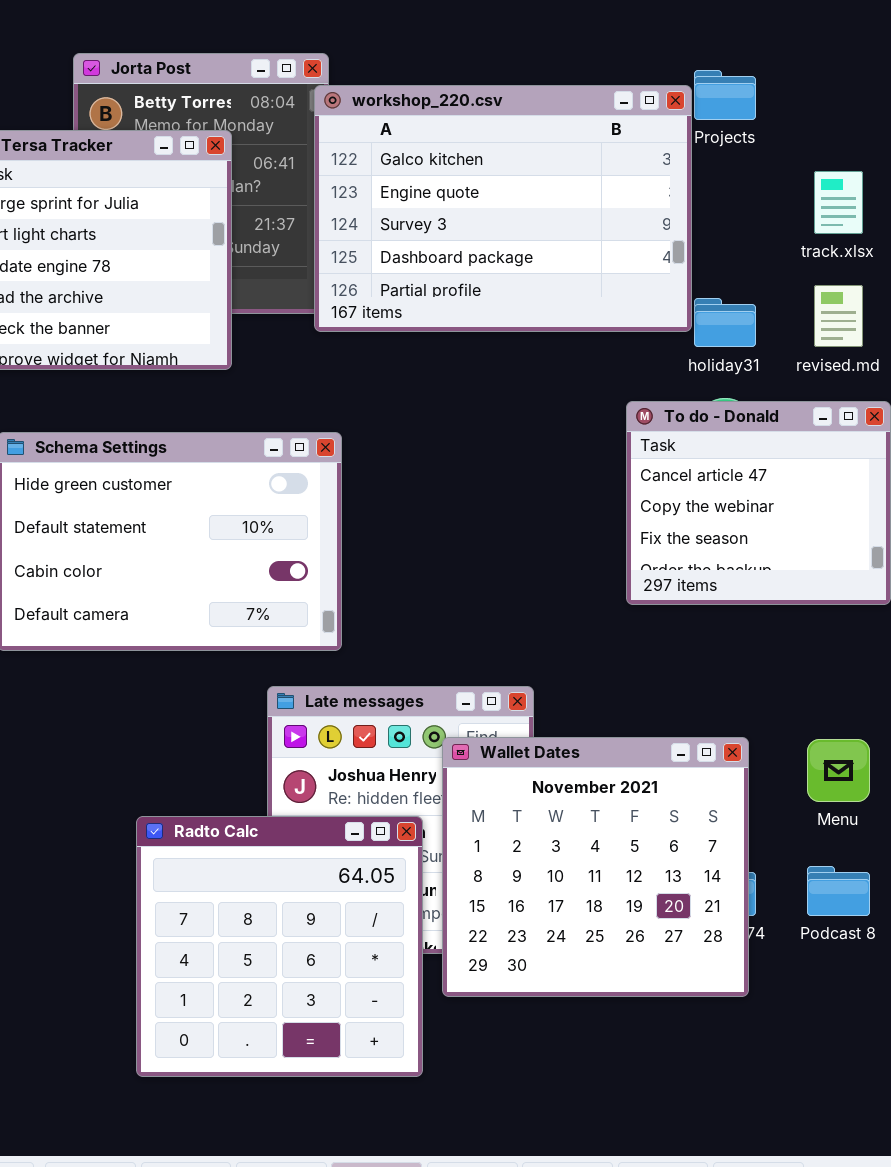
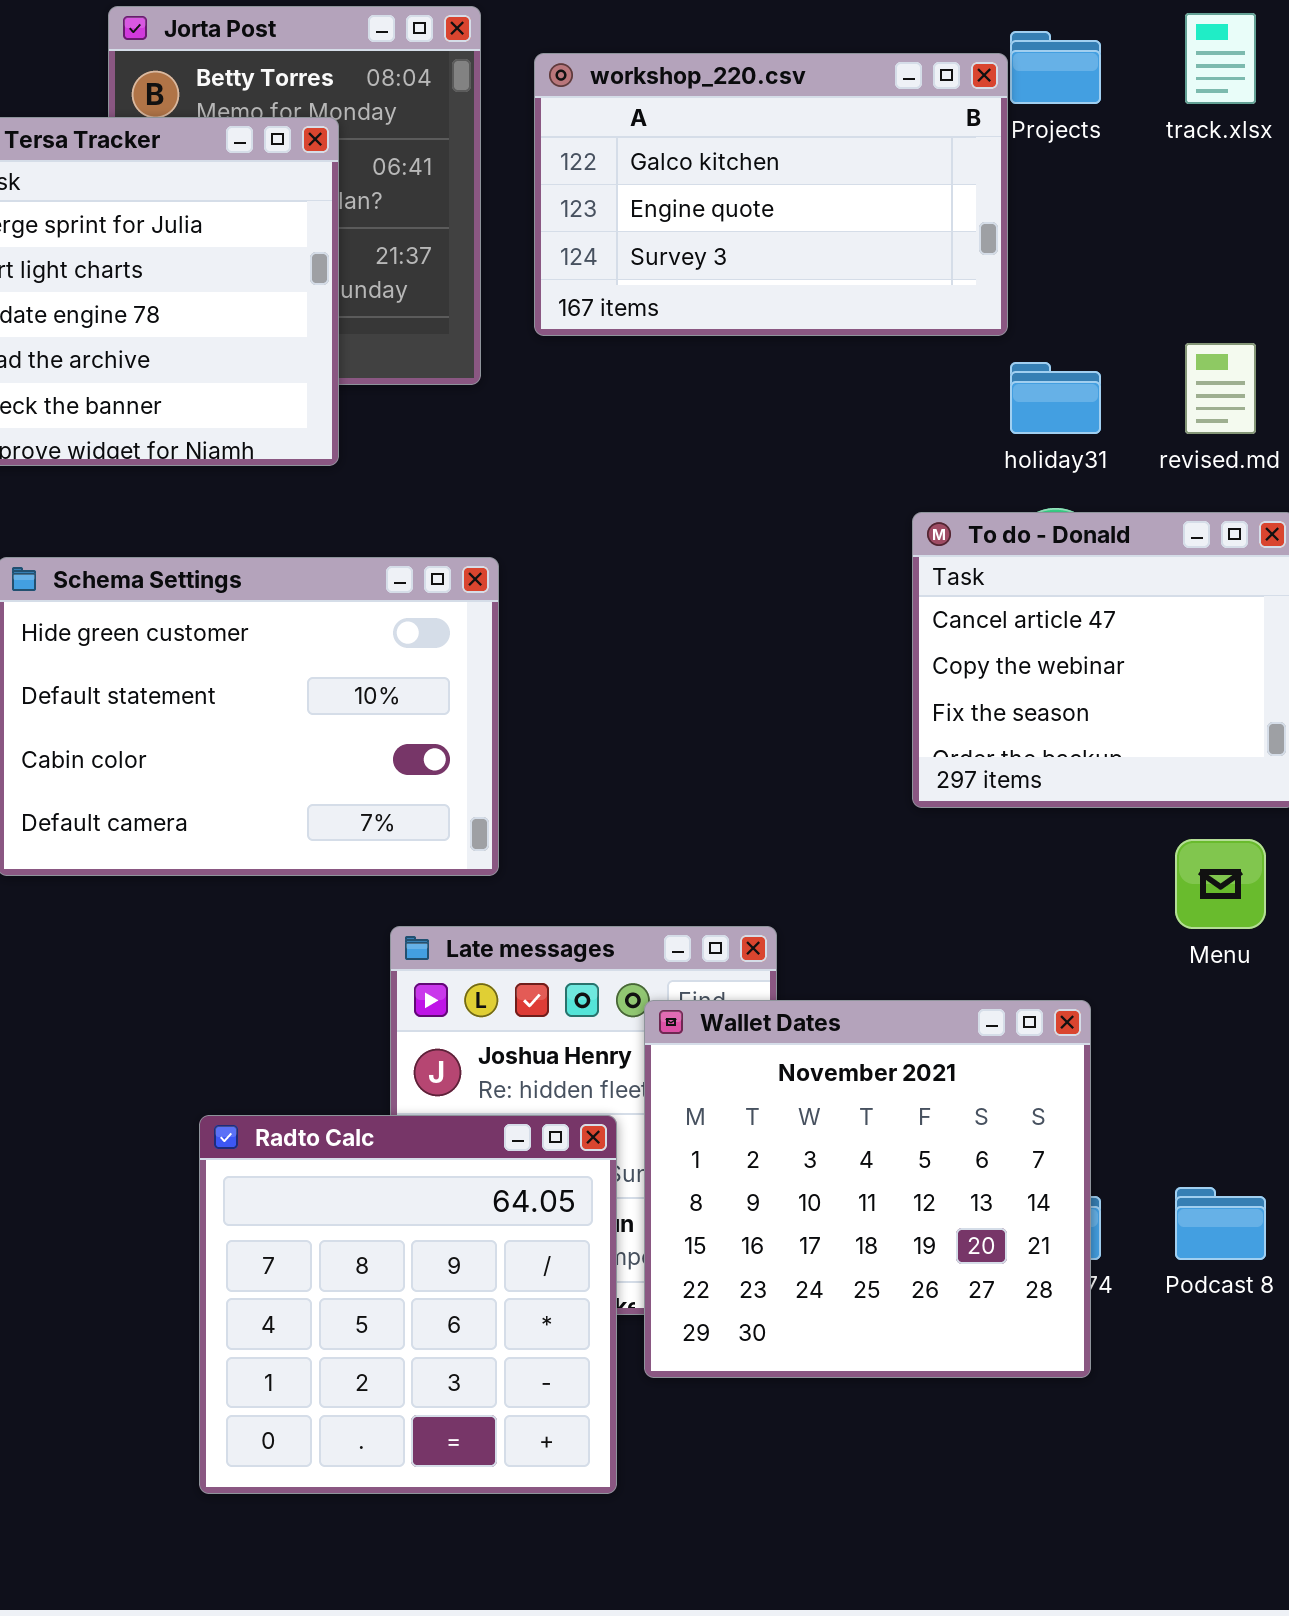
workshop_220.csv: [314,85,692,332] -> [534,53,1008,336], resized
track.xlsx: [814,171,863,234] -> [1185,13,1256,104], moved
Menu: [807,739,870,802] -> [1175,839,1266,929], moved

